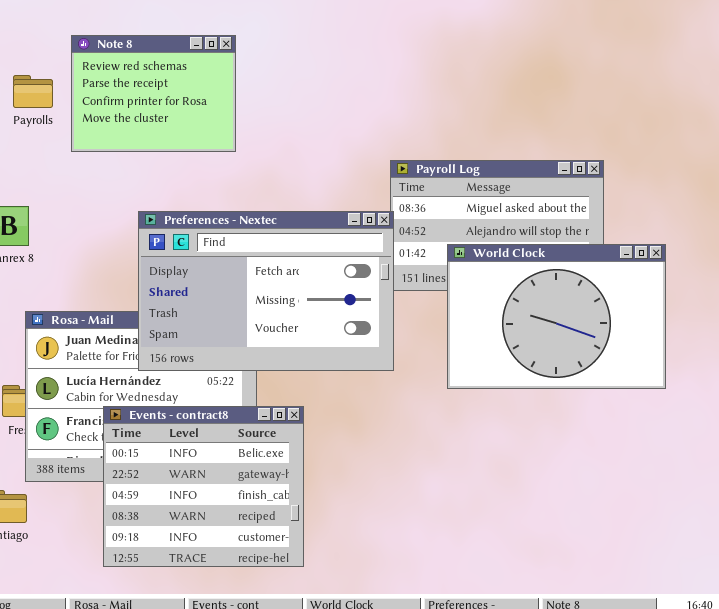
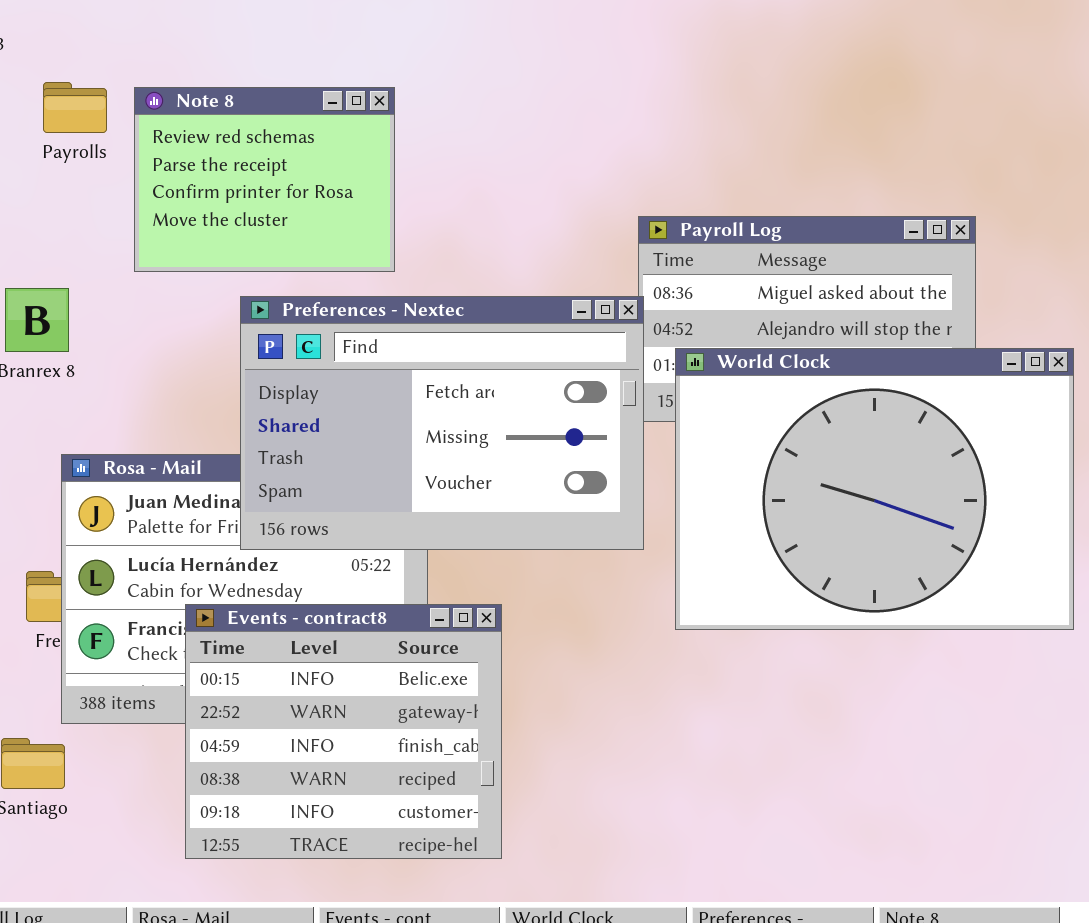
Note 8: [71,35,236,152] -> [134,87,395,272], moved
World Clock: [447,244,666,389] -> [675,348,1074,630], resized

